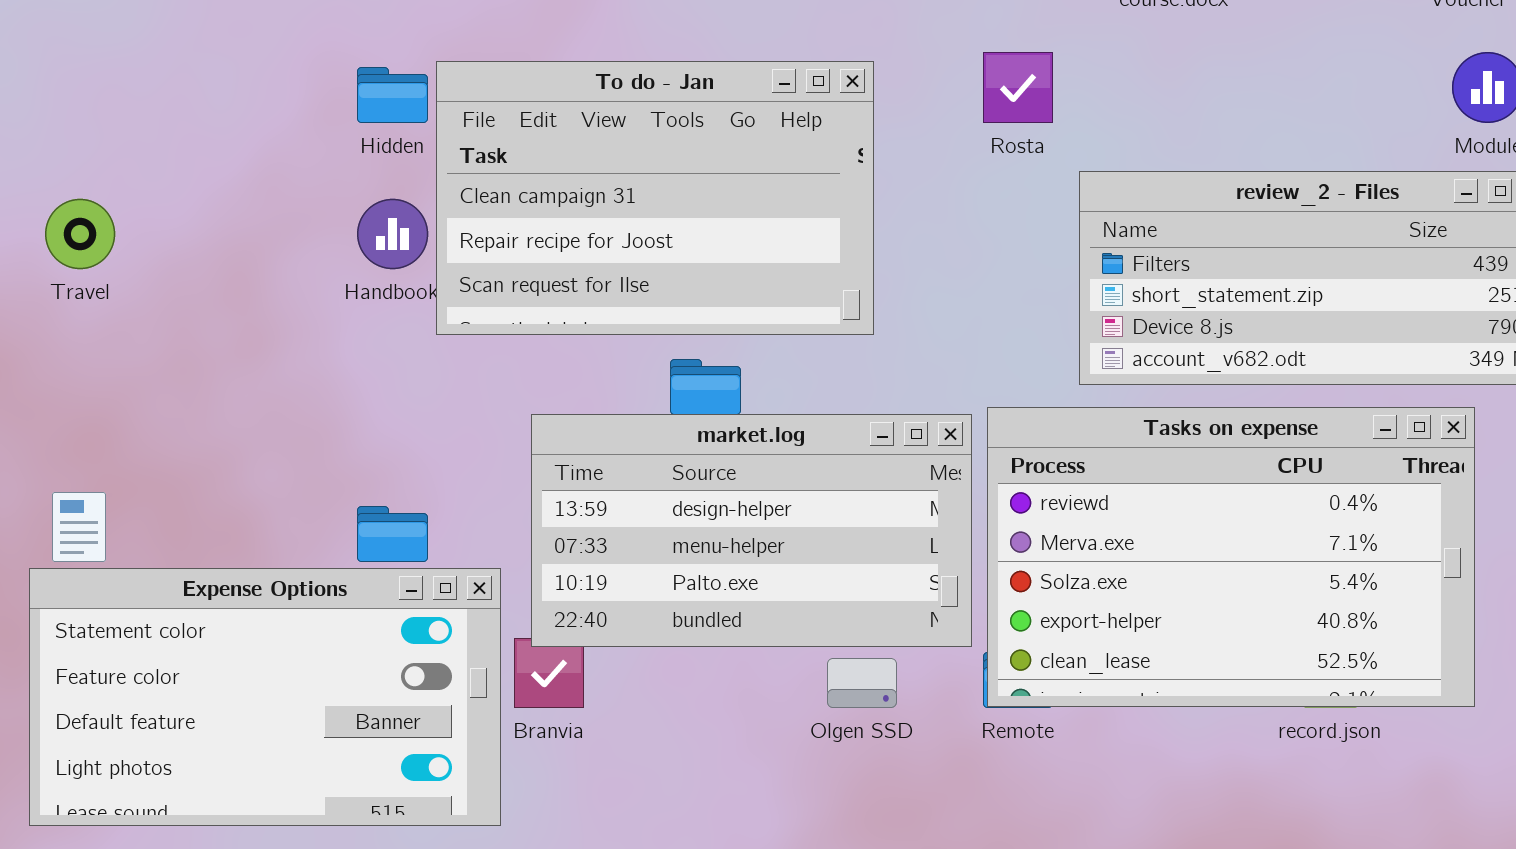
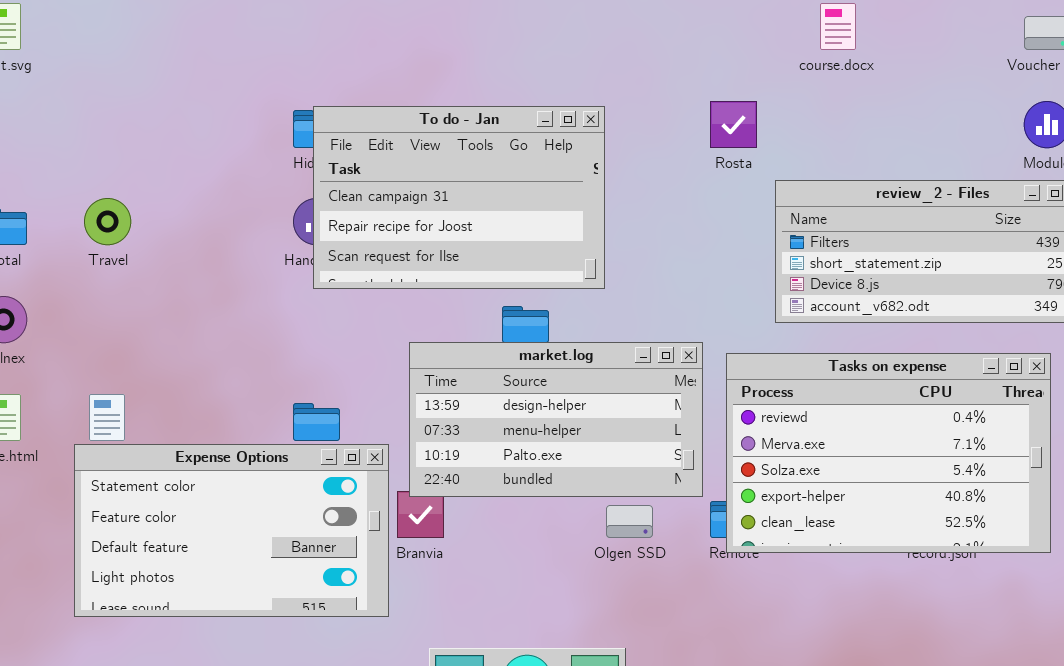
To do - Jan: [436,61,874,335] -> [313,106,605,289], moved
Tasks on expense: [987,407,1475,707] -> [726,353,1051,553], moved

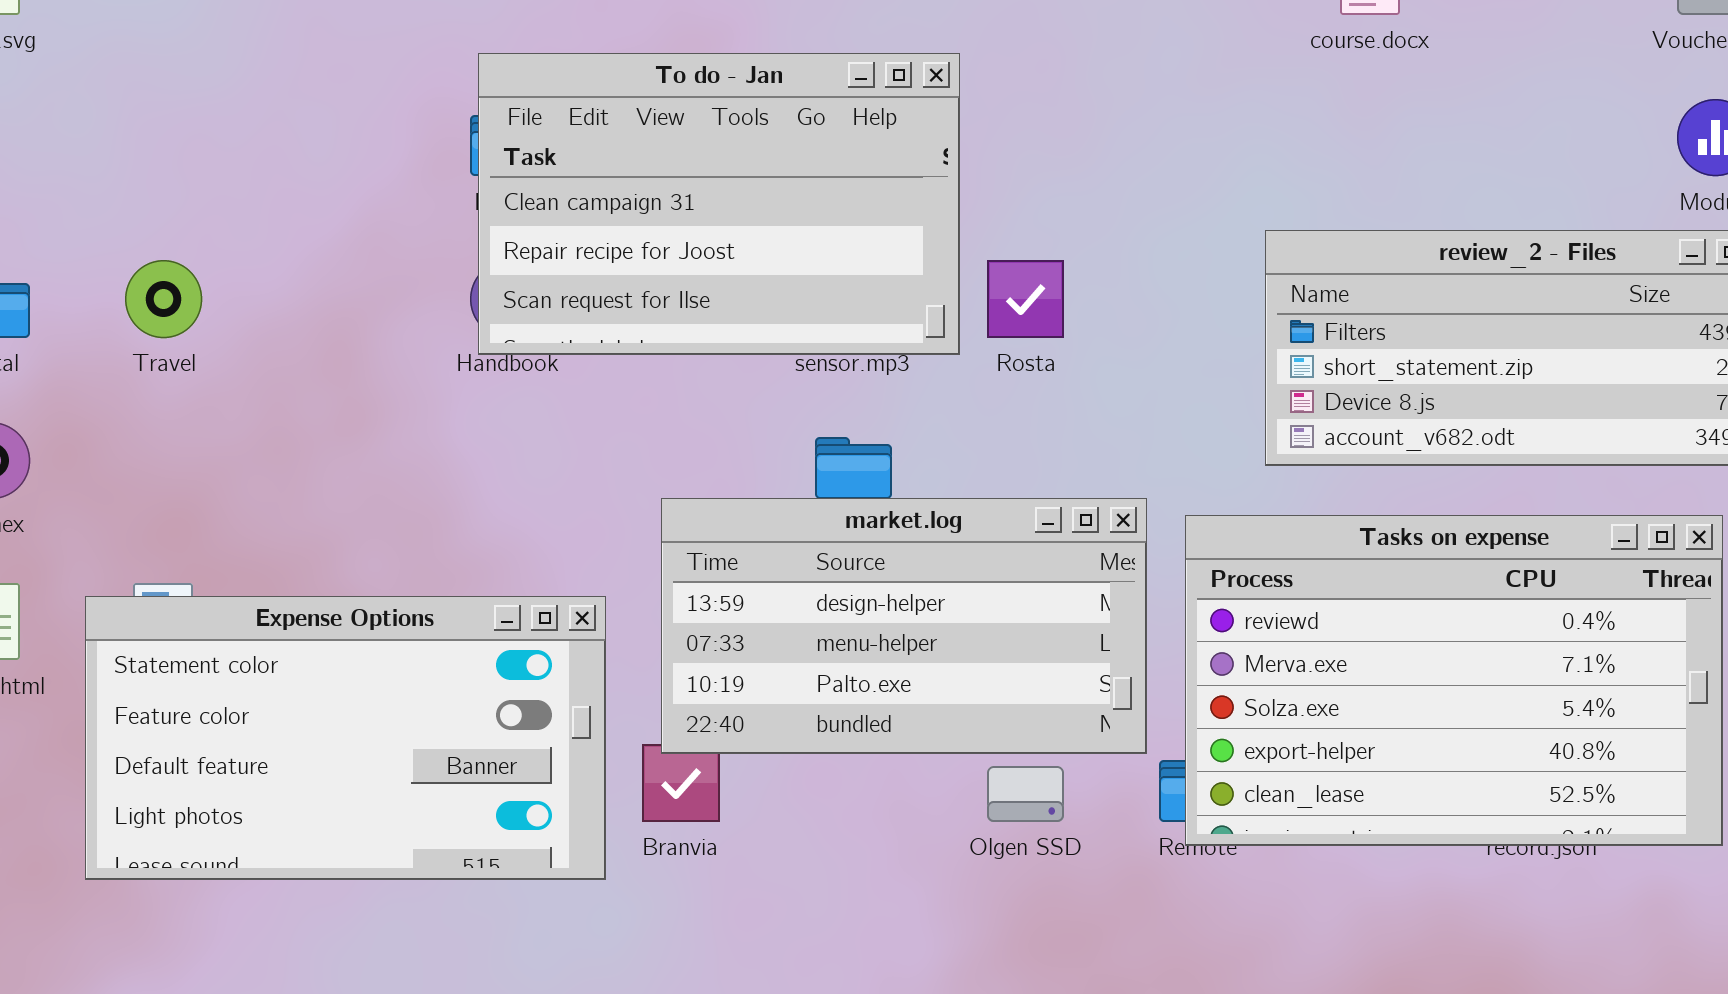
Rosta: [710,101,757,148] -> [987,260,1064,338], moved
To do - Jan: [313,106,605,289] -> [478,53,960,355], moved
Expense Options: [74,444,389,617] -> [85,596,606,880], moved

